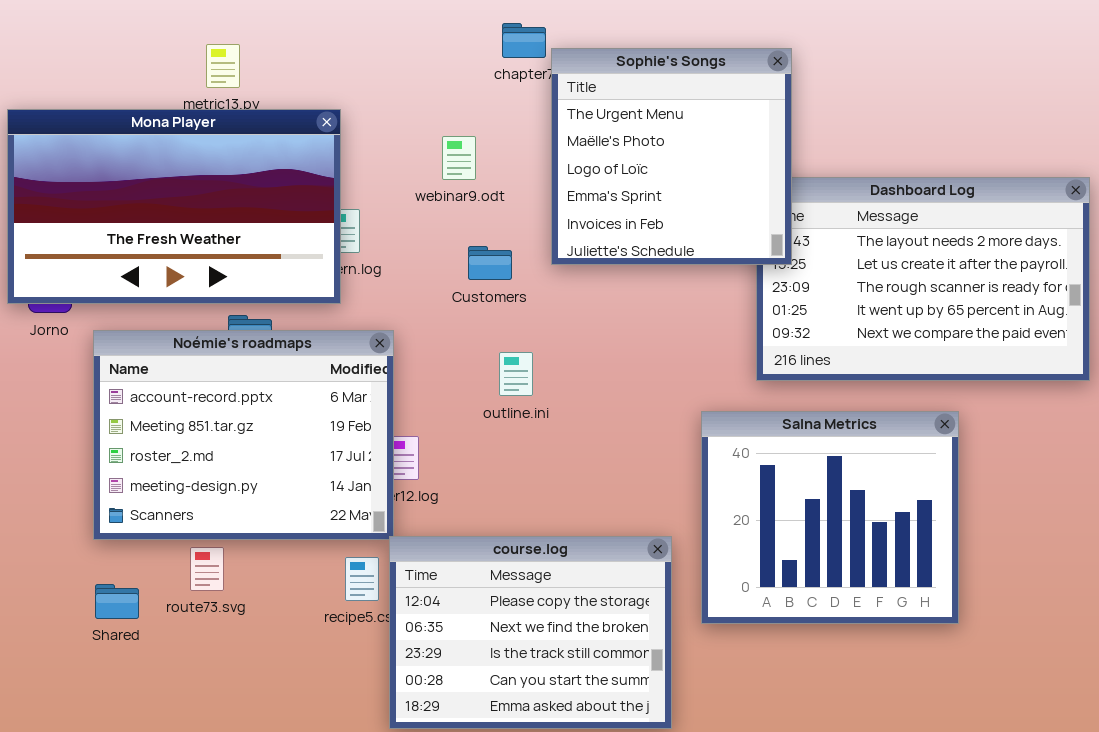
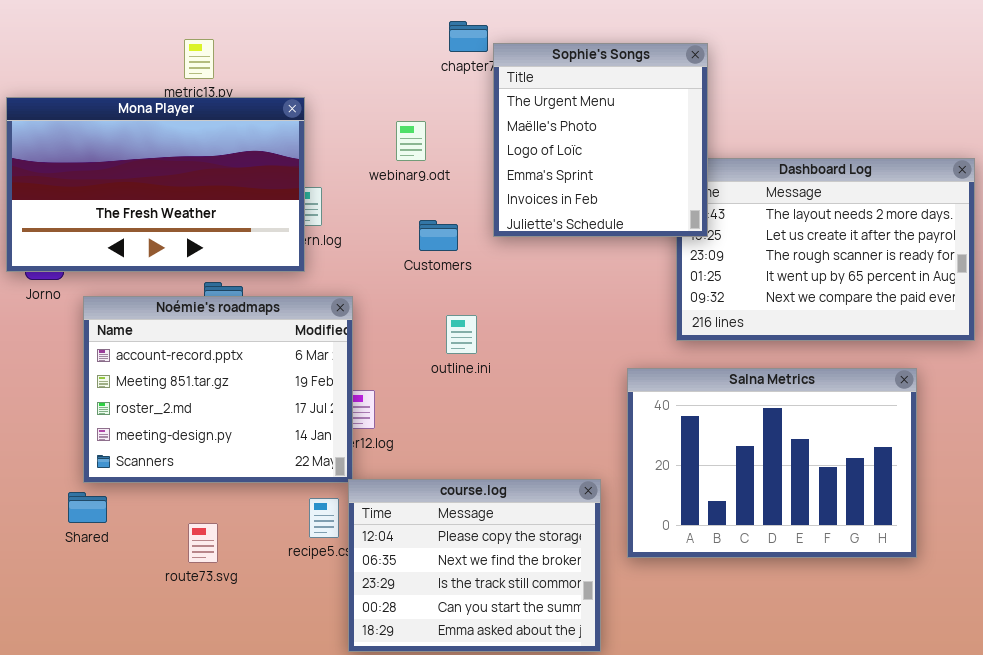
Salna Metrics: [701,411,959,624] -> [627,368,917,558], resized
route73.svg: [190,547,224,591] -> [188,523,218,563], moved
Shared: [95,584,139,619] -> [68,492,107,523], moved

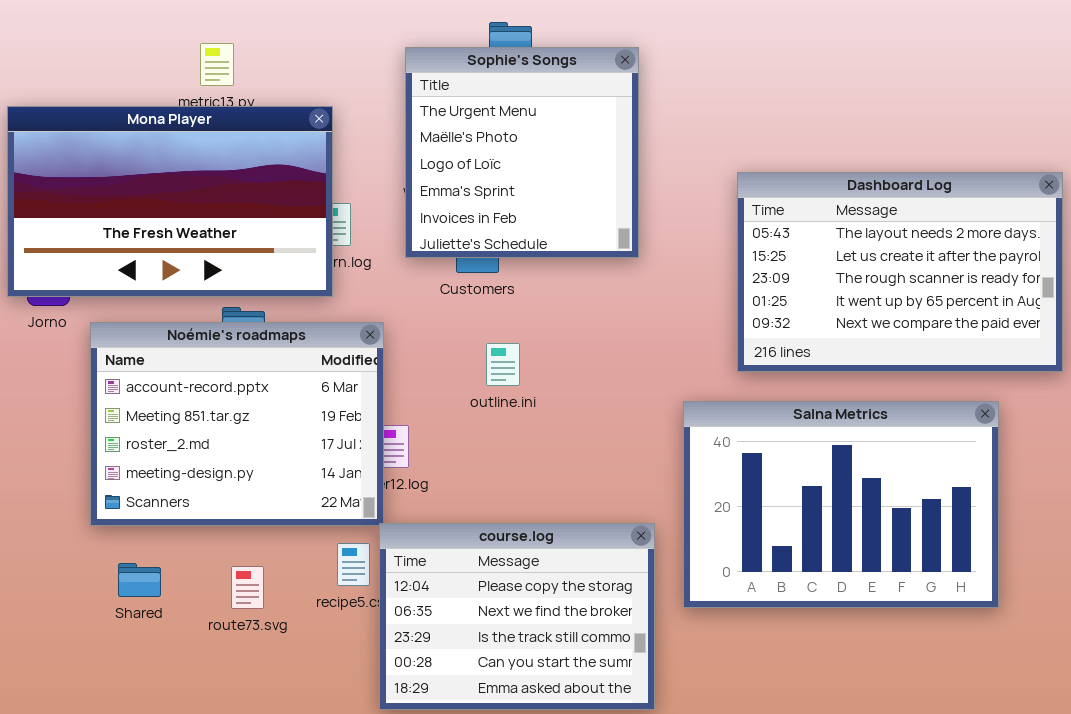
Sophie's Songs: [493,43,708,237] -> [405,47,639,258], moved
Shared: [68,492,107,523] -> [118,563,161,597], moved
route73.svg: [188,523,218,563] -> [231,566,264,609], moved

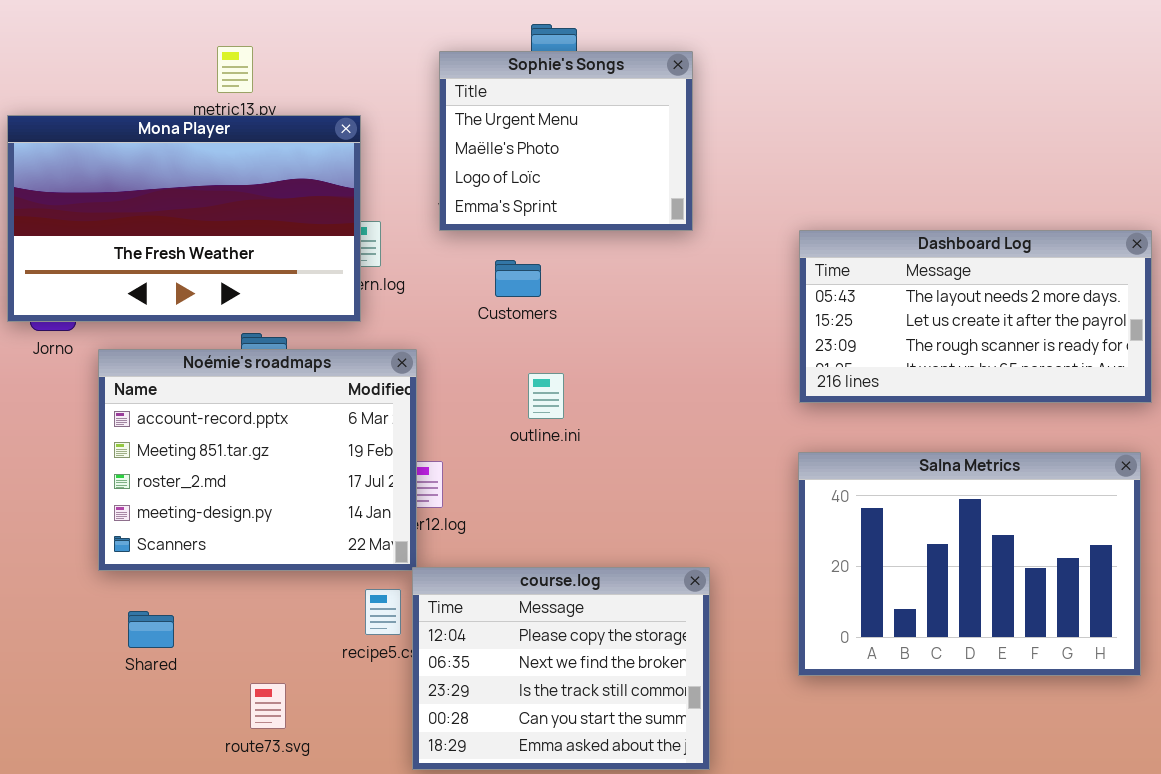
Sophie's Songs: [405,47,639,258] -> [439,51,693,231], resized
Dashboard Log: [737,172,1063,372] -> [799,230,1152,403], resized
Salna Metrics: [683,401,999,608] -> [798,452,1141,676], moved
route73.svg: [231,566,264,609] -> [250,683,286,729], moved

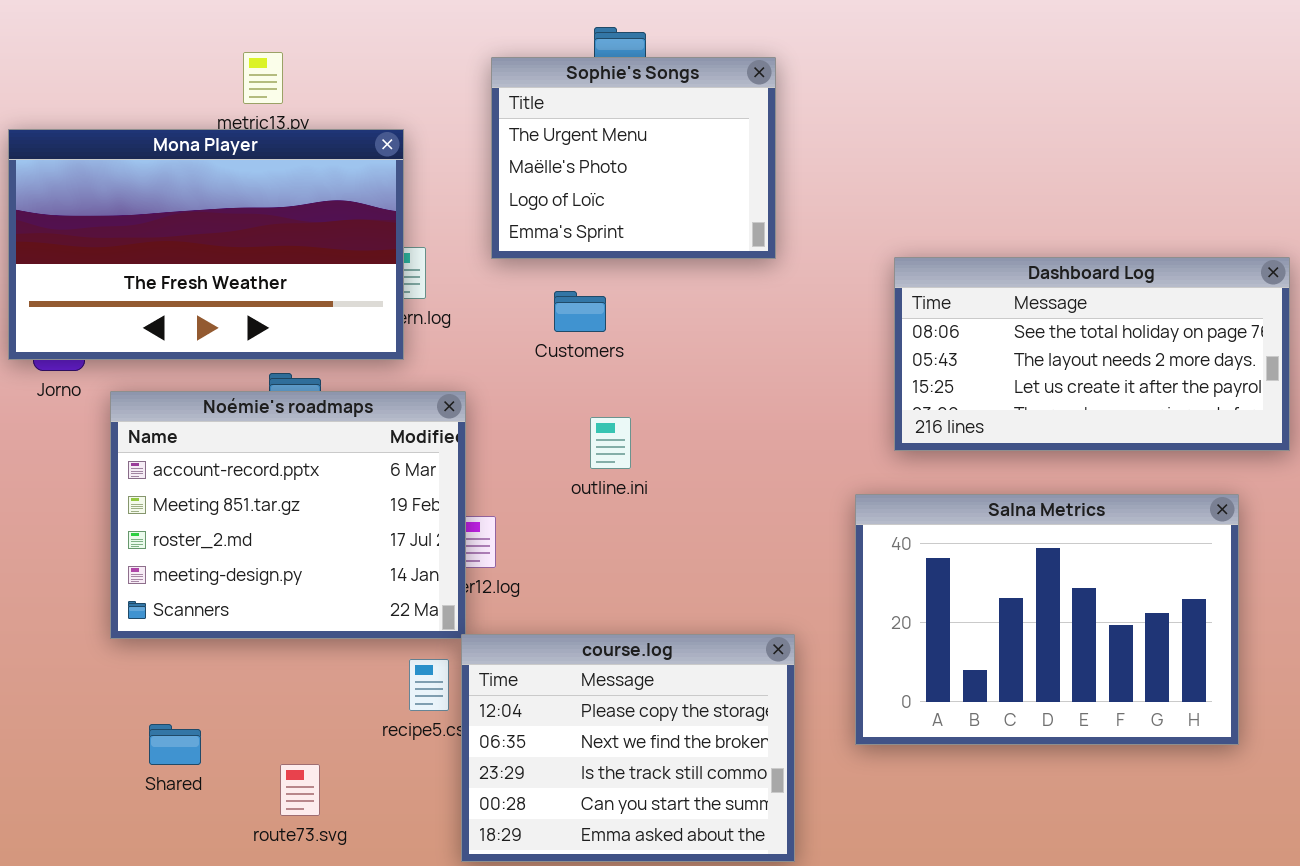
Dashboard Log: [799,230,1152,403] -> [894,257,1290,451], scrolled up 1 row
Salna Metrics: [798,452,1141,676] -> [855,494,1239,745], moved
Shared: [128,611,174,648] -> [149,724,201,765], moved

